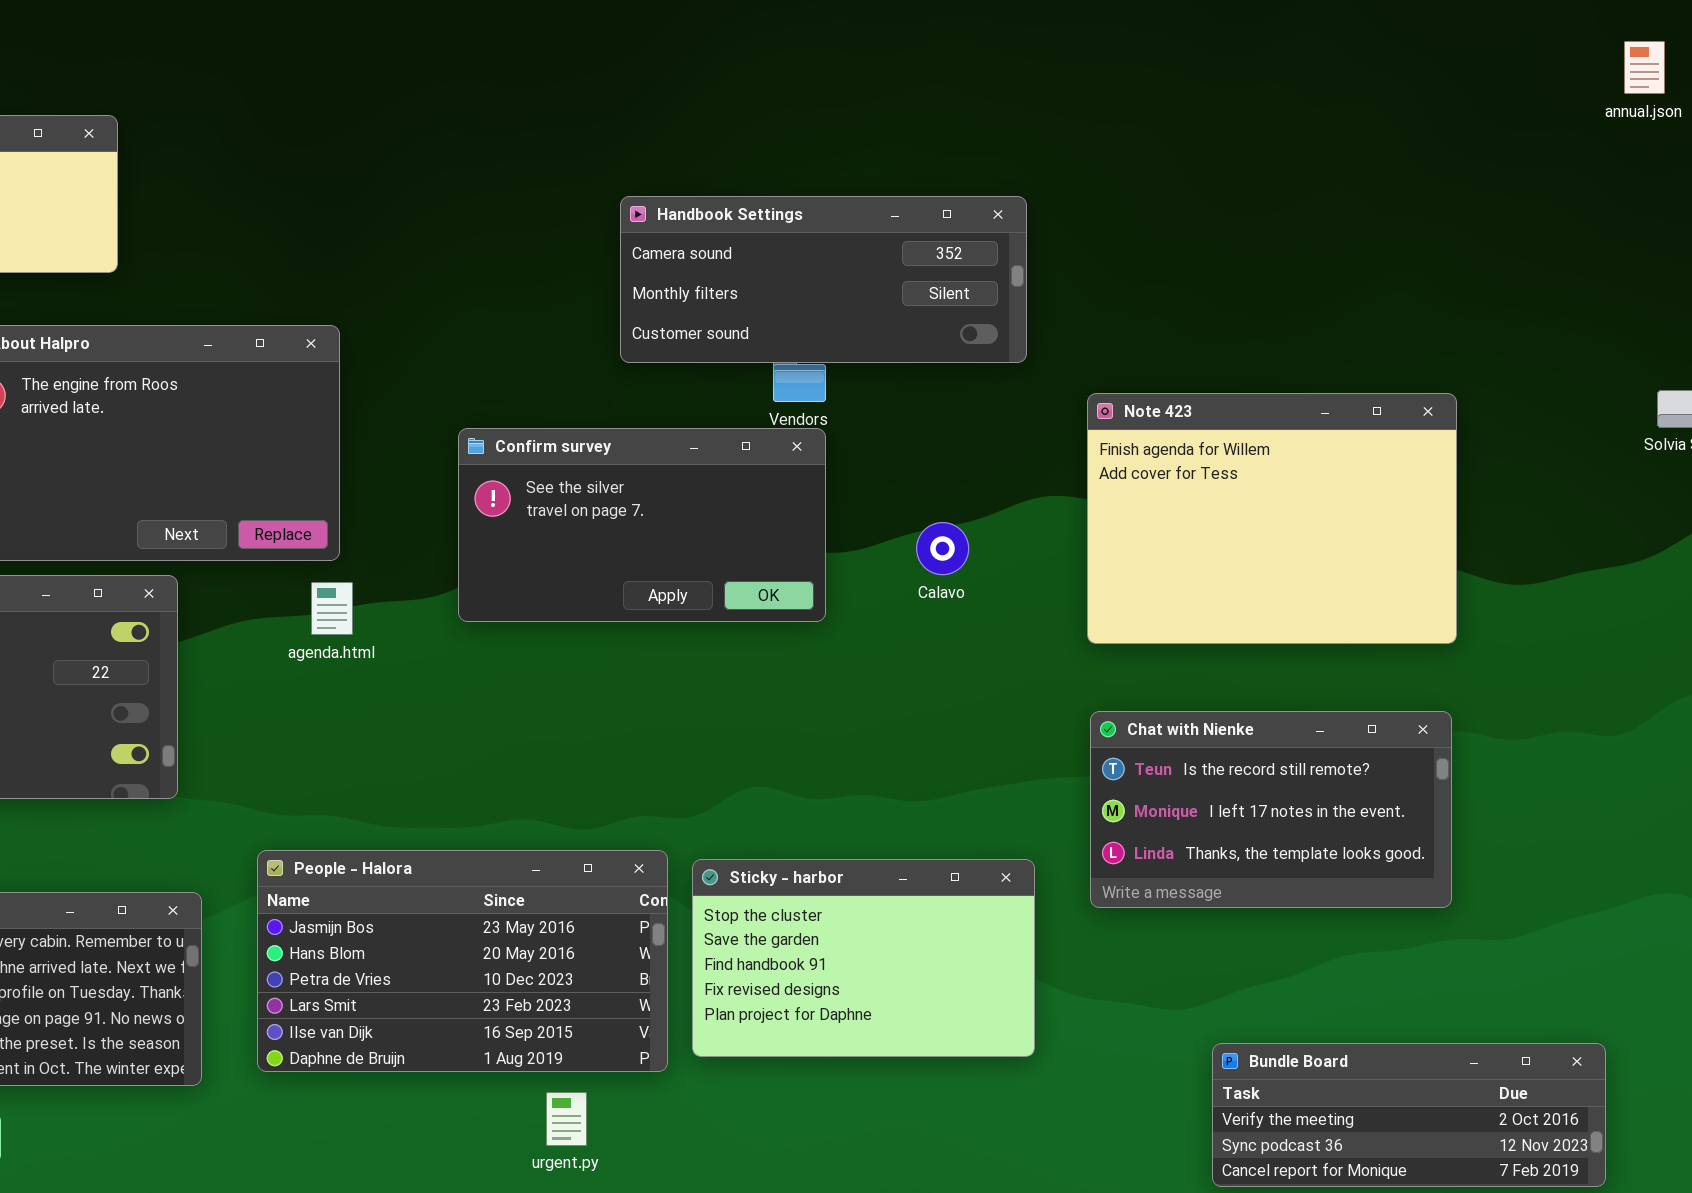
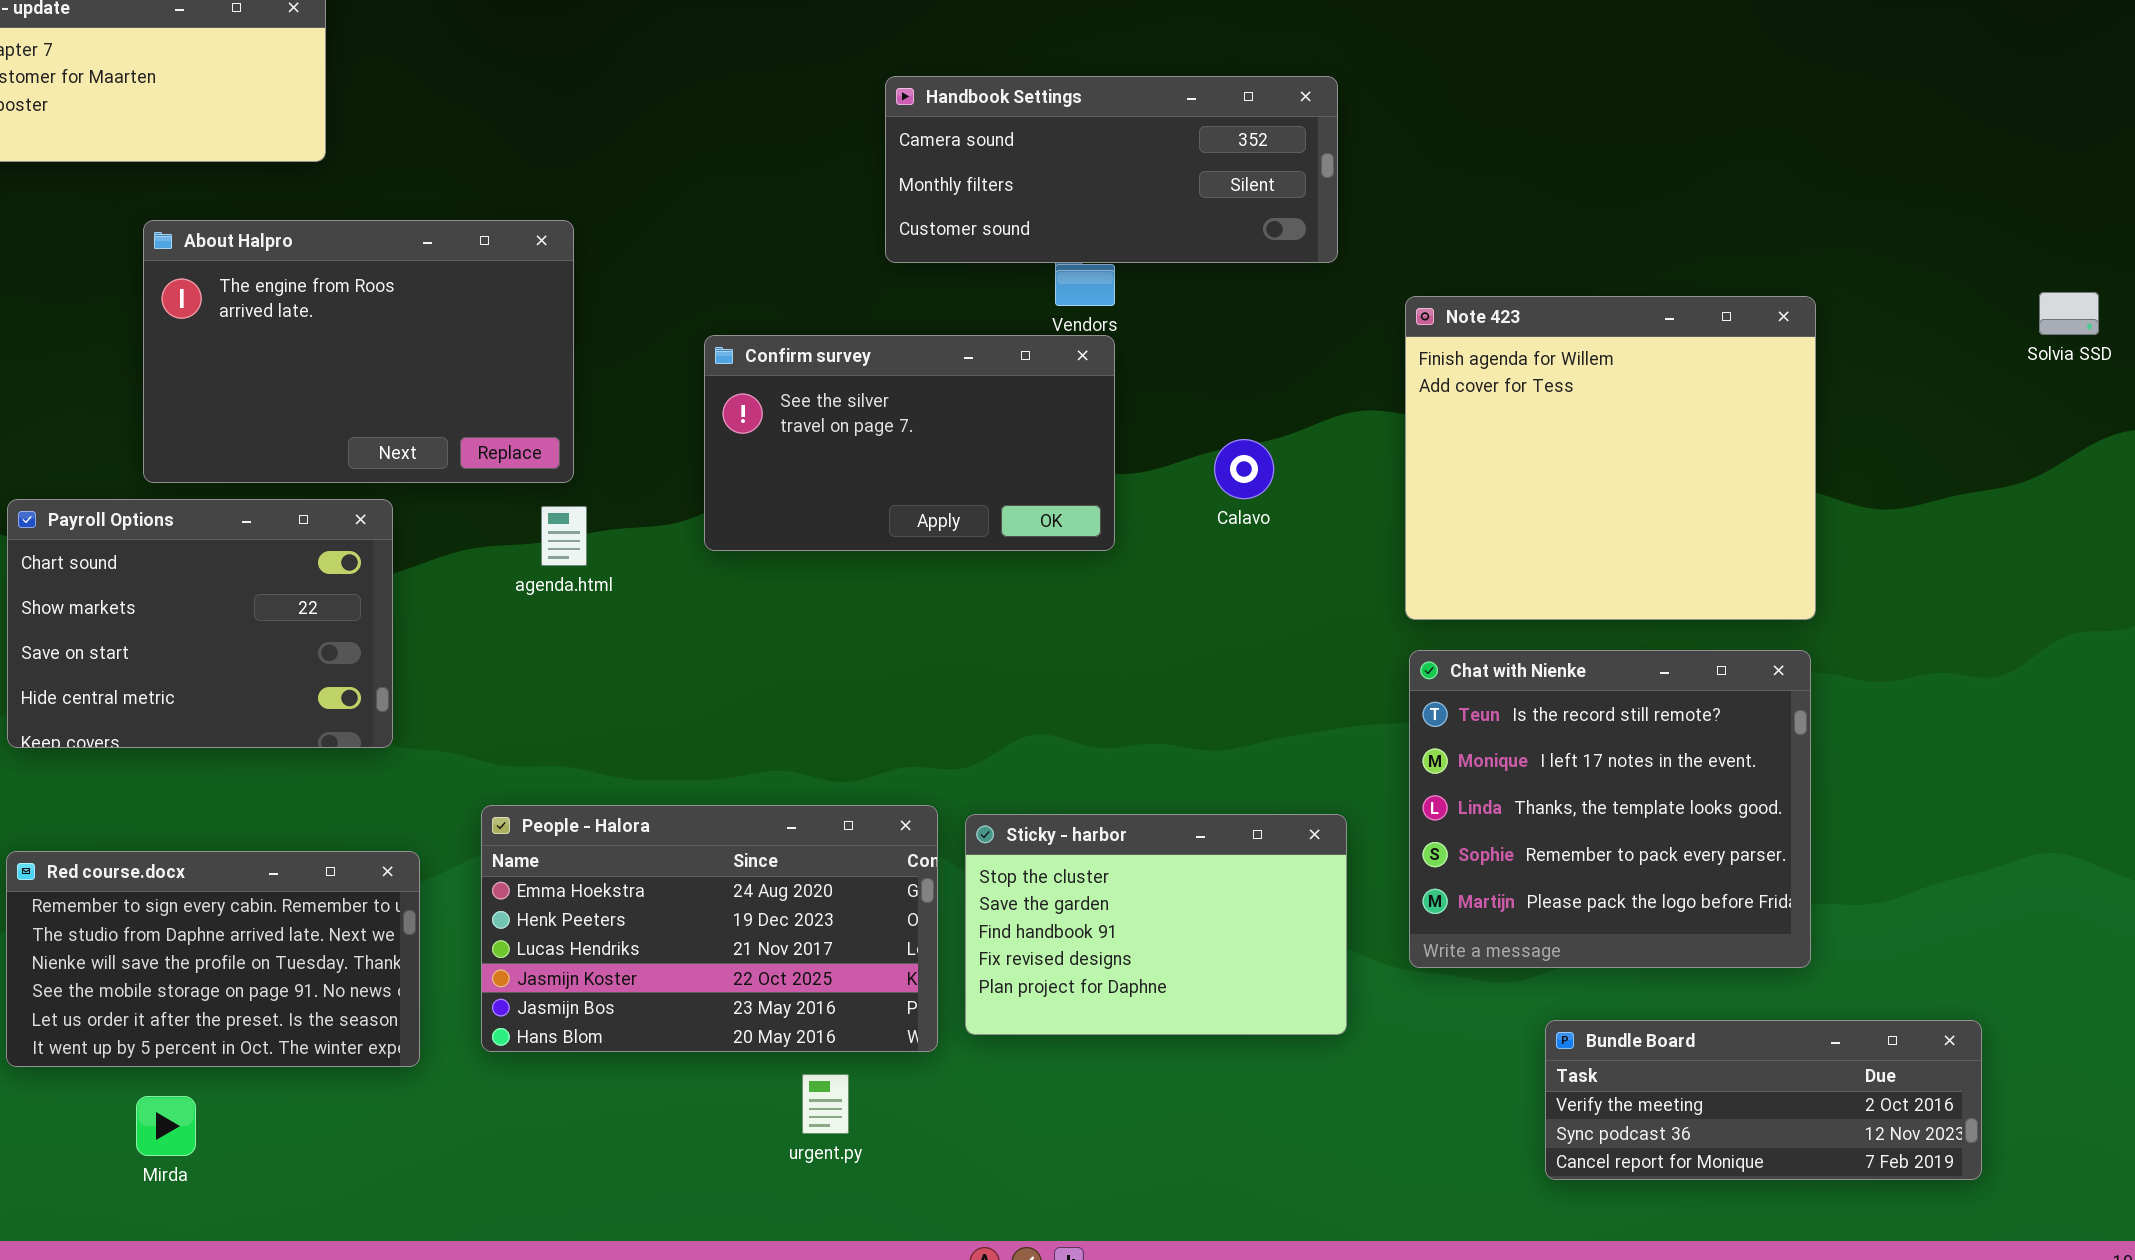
Note 423: [1087,393,1457,644] -> [1405,296,1816,620], resized
Chat with Nienke: [1090,711,1452,908] -> [1409,650,1811,968], resized
People - Halora: [257,850,668,1072] -> [481,805,938,1052], scrolled up 4 rows

